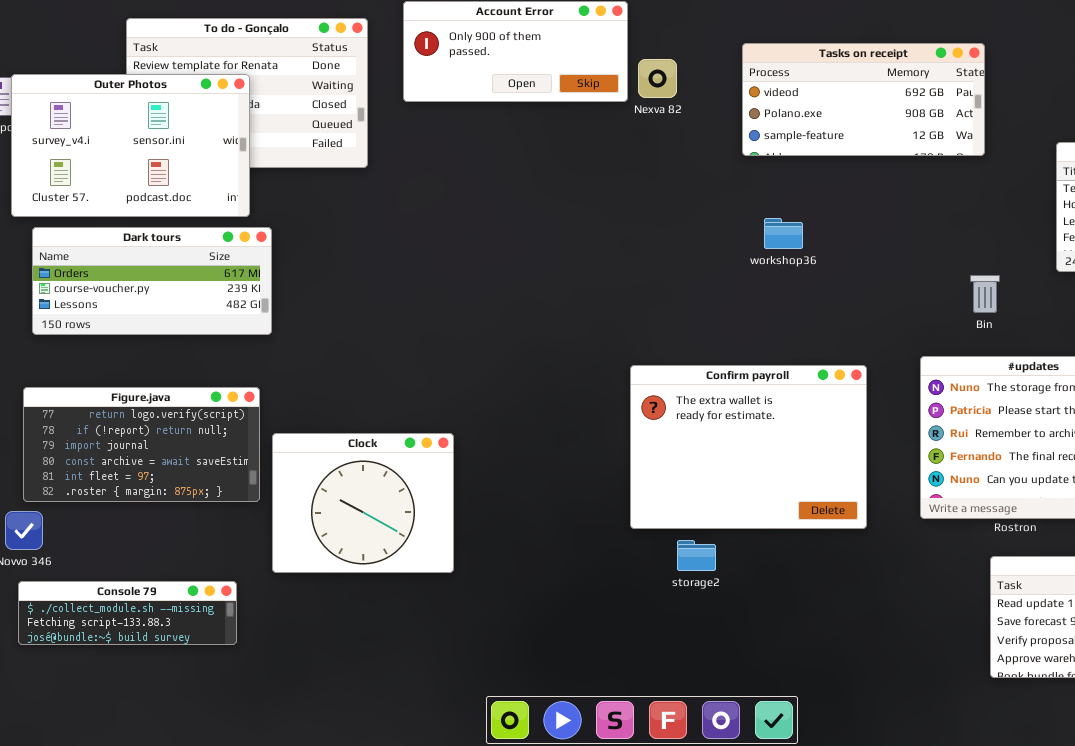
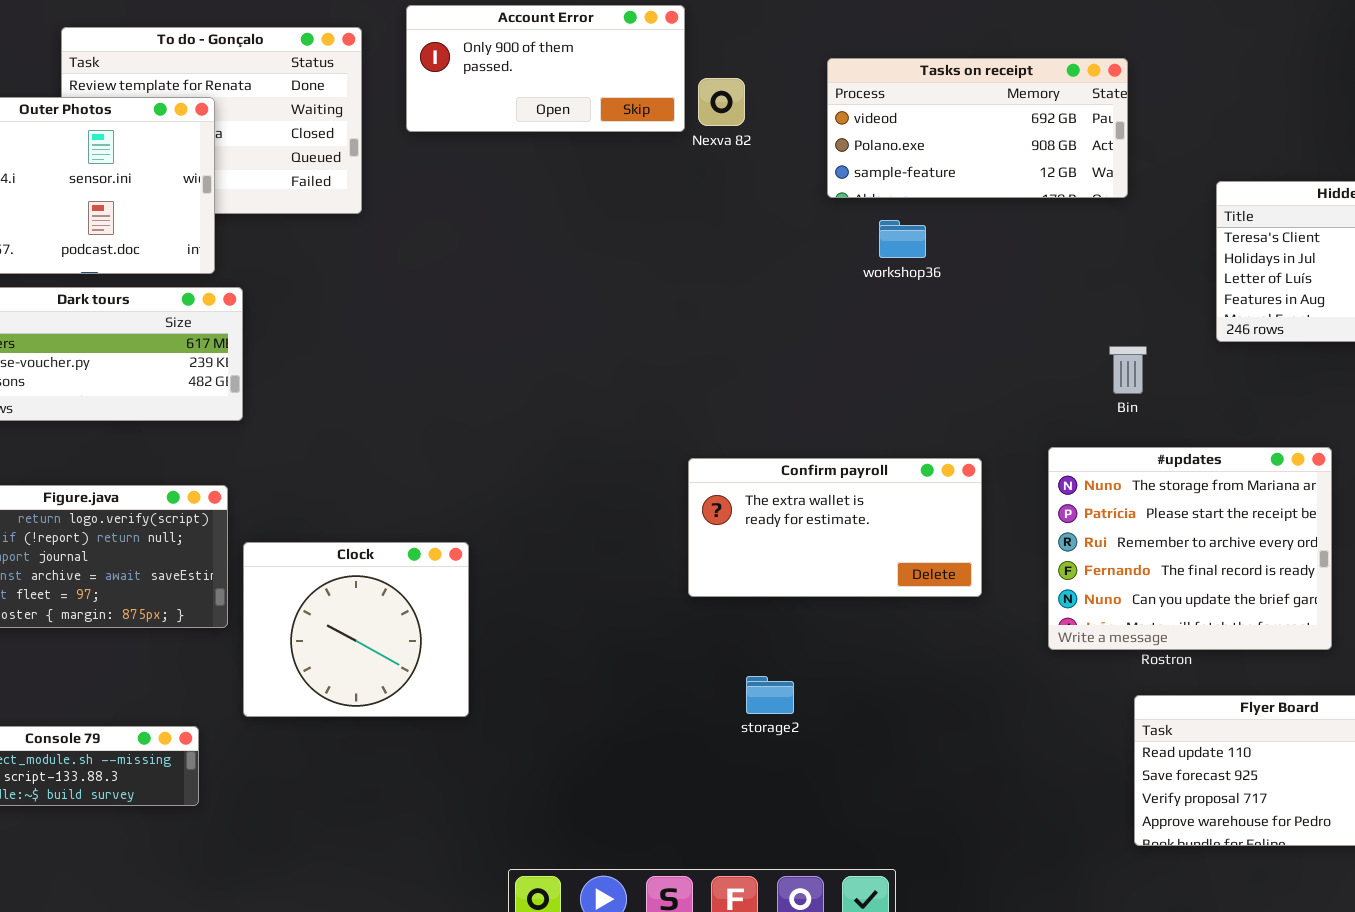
workshop36: [764,218,803,249] -> [879,220,926,258], moved
Confirm payroll: [630,365,867,529] -> [688,458,982,597], resized

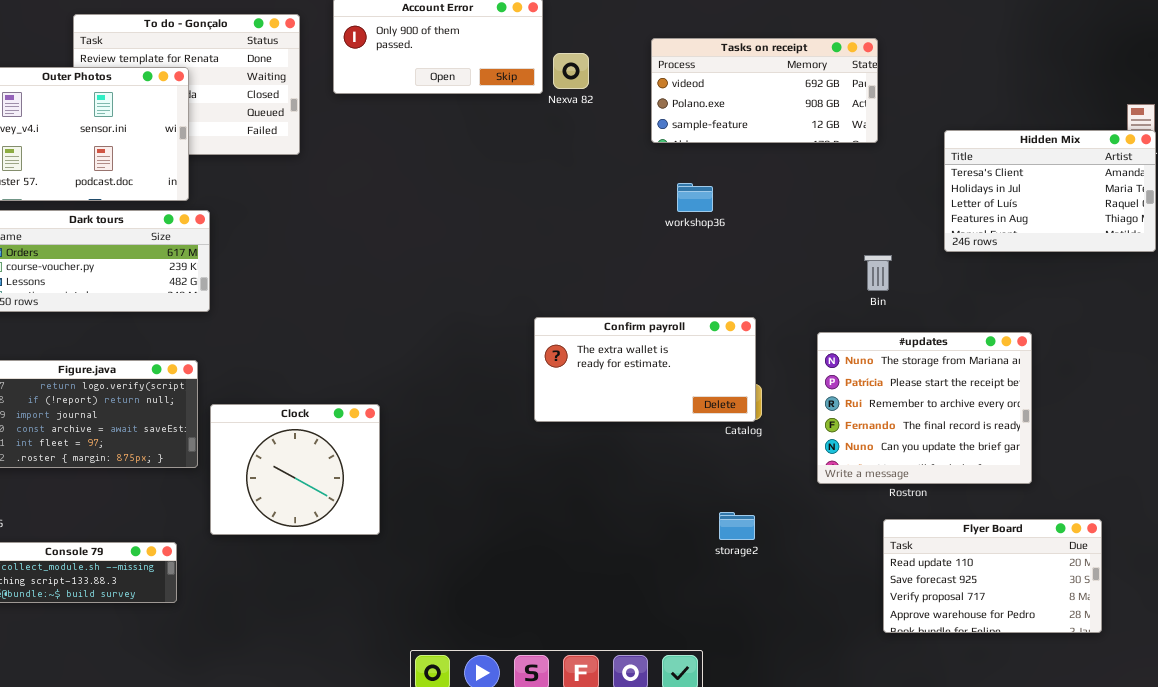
workshop36: [879,220,926,258] -> [677,183,713,212], moved
Confirm payroll: [688,458,982,597] -> [534,317,756,422], moved
storage2: [746,676,794,714] -> [719,512,755,540], moved

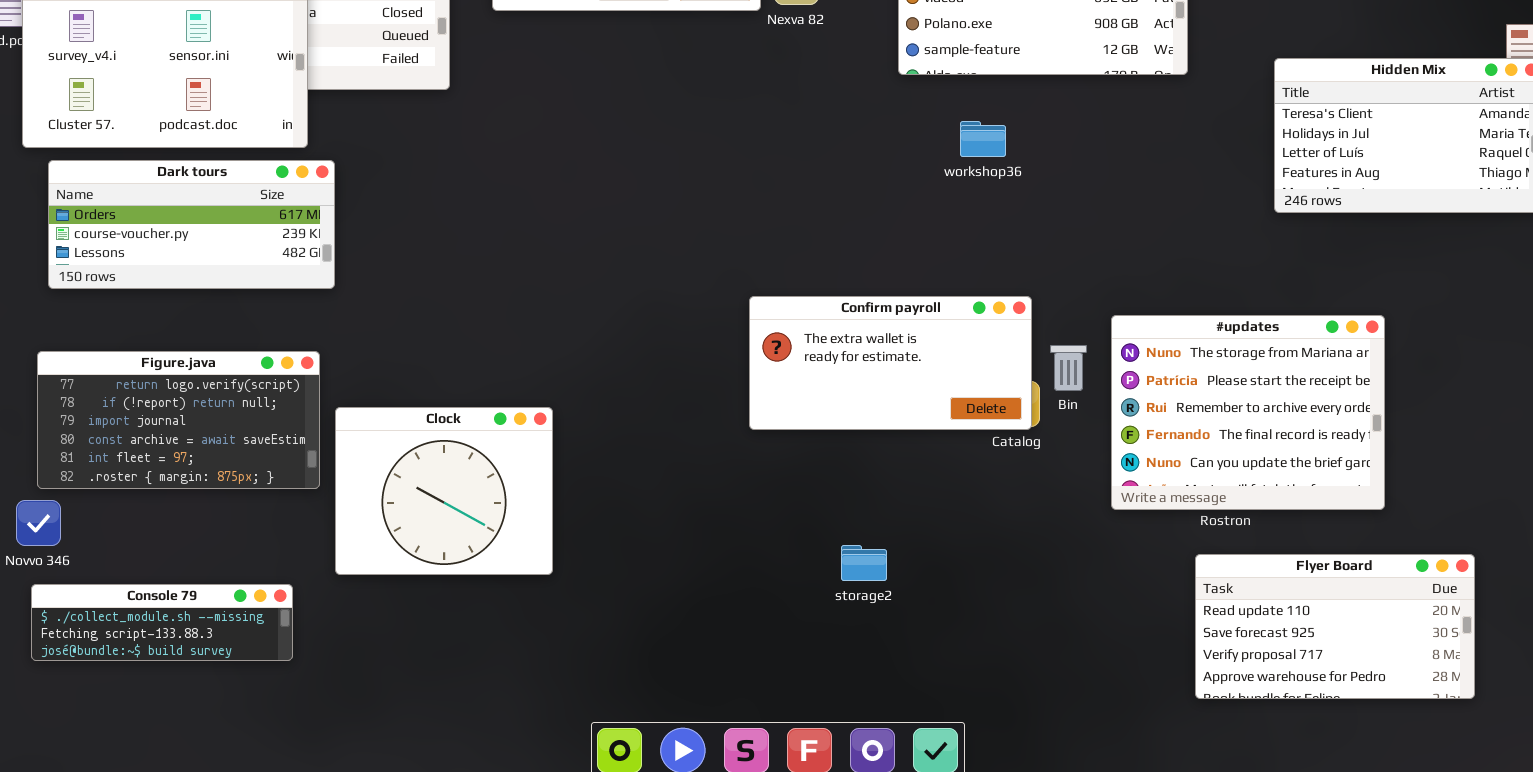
workshop36: [677,183,713,212] -> [960,121,1006,157], moved
Bin: [864,255,892,291] -> [1050,345,1087,391], moved
storage2: [719,512,755,540] -> [841,545,887,581], moved

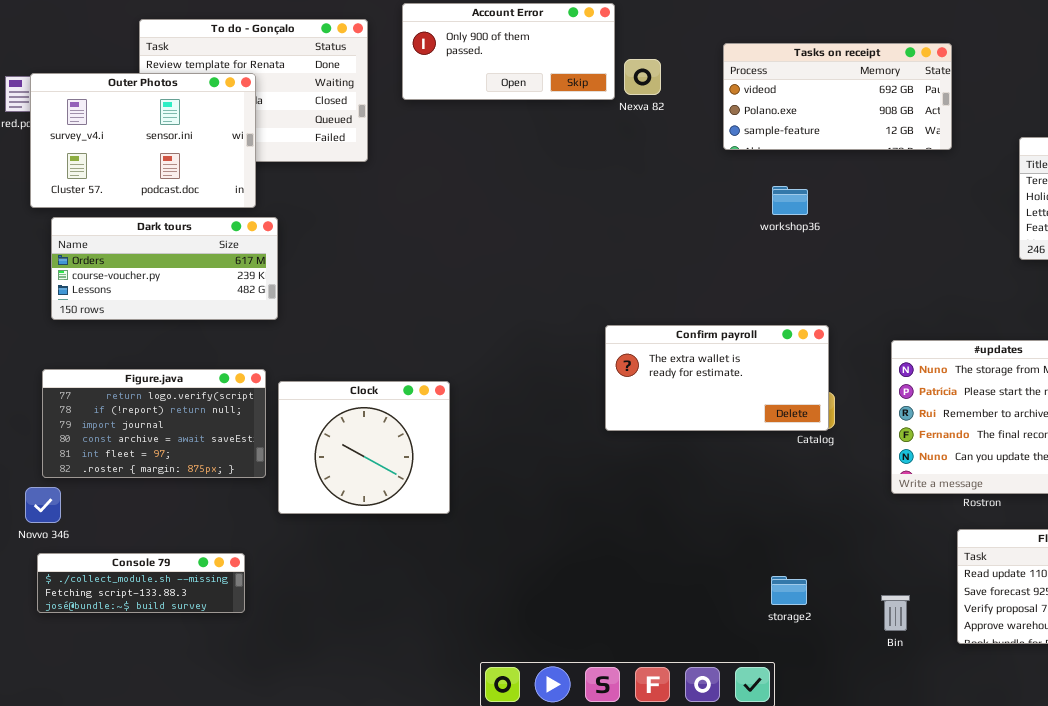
Bin: [1050,345,1087,391] -> [881,595,910,631], moved
Clock: [335,407,553,575] -> [278,381,450,514], moved
storage2: [841,545,887,581] -> [771,576,807,605], moved

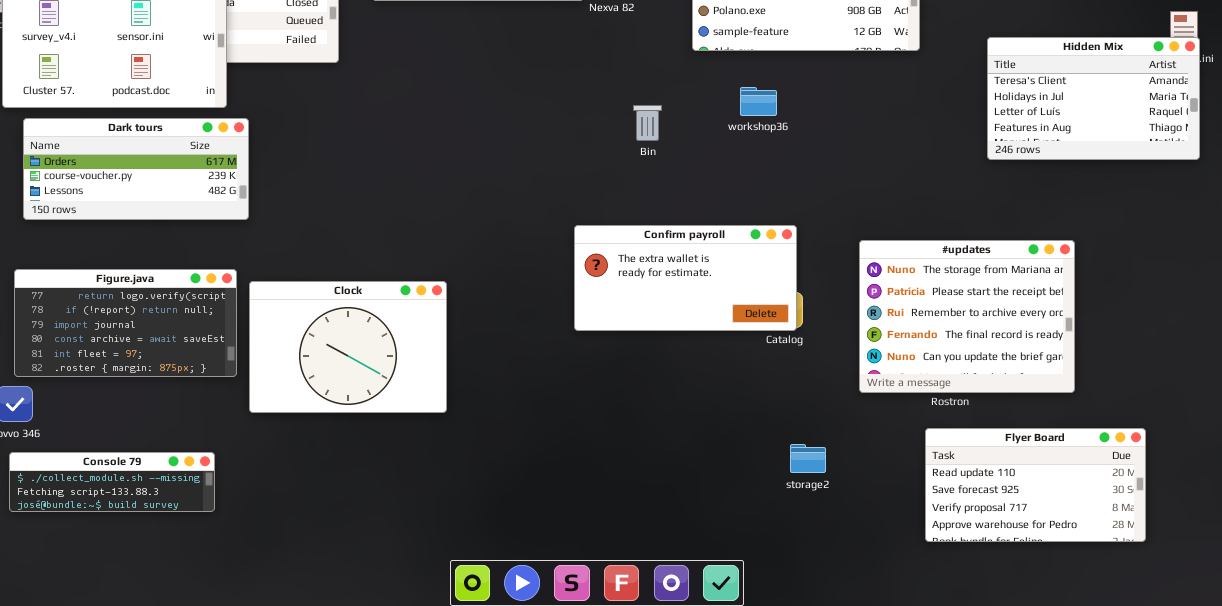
Clock: [278,381,450,514] -> [249,281,447,413], resized
storage2: [771,576,807,605] -> [790,444,826,473], moved
Bin: [881,595,910,631] -> [633,105,662,141], moved

